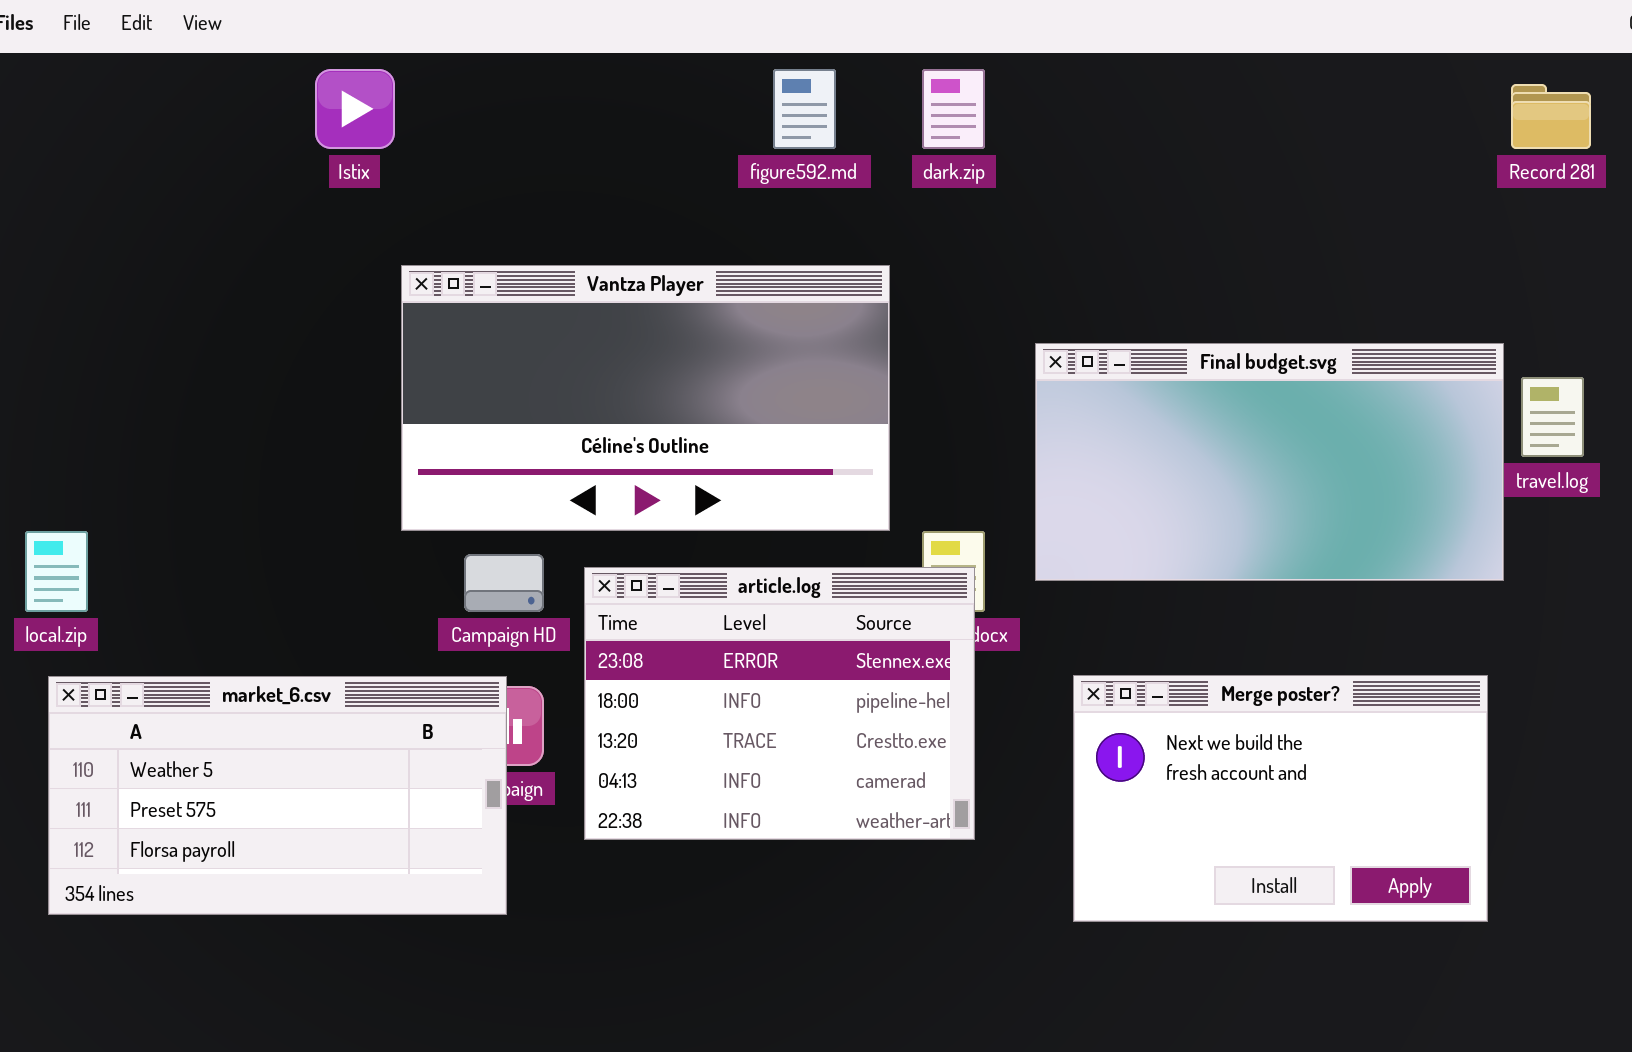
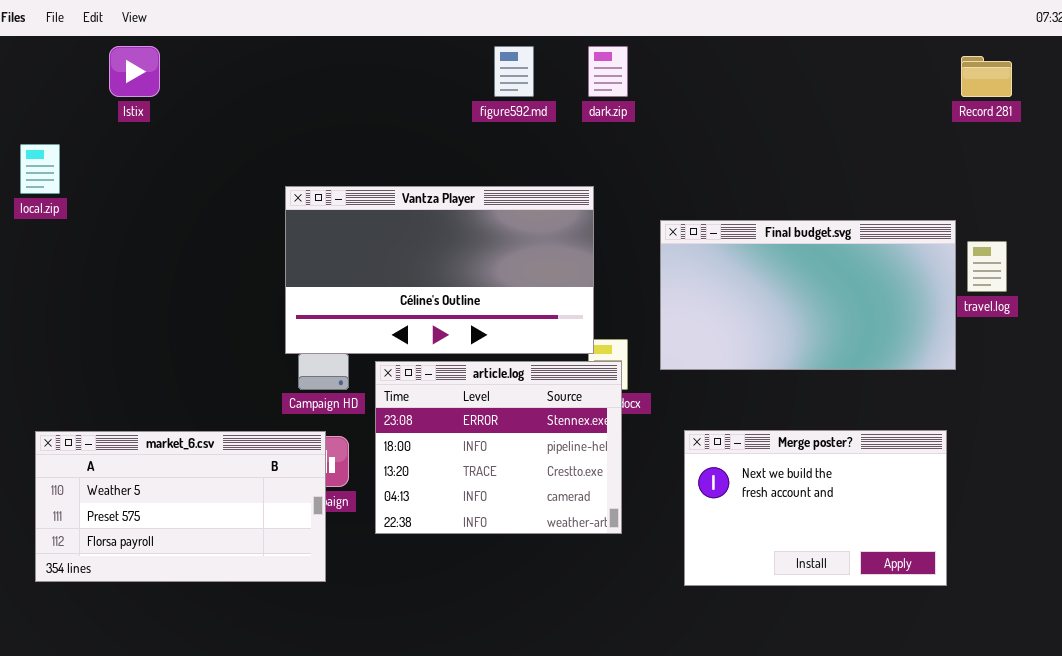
Istix: [315,69,395,149] -> [109,46,160,97], moved
Vantza Player: [401,265,890,531] -> [285,186,594,354], moved
local.zip: [25,531,88,612] -> [20,144,60,194], moved

